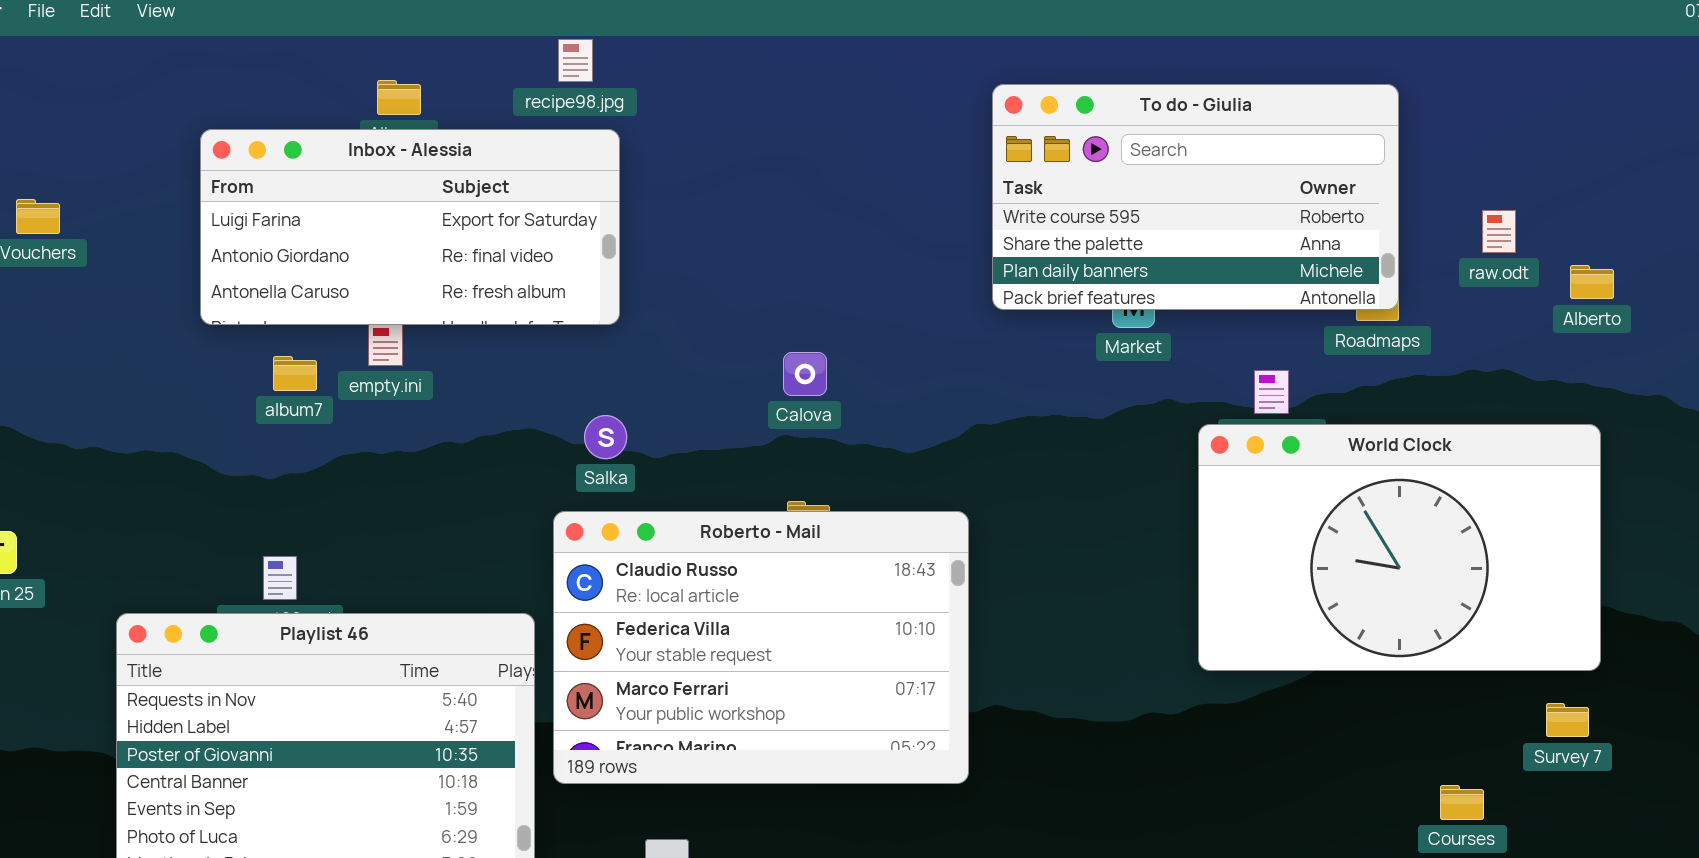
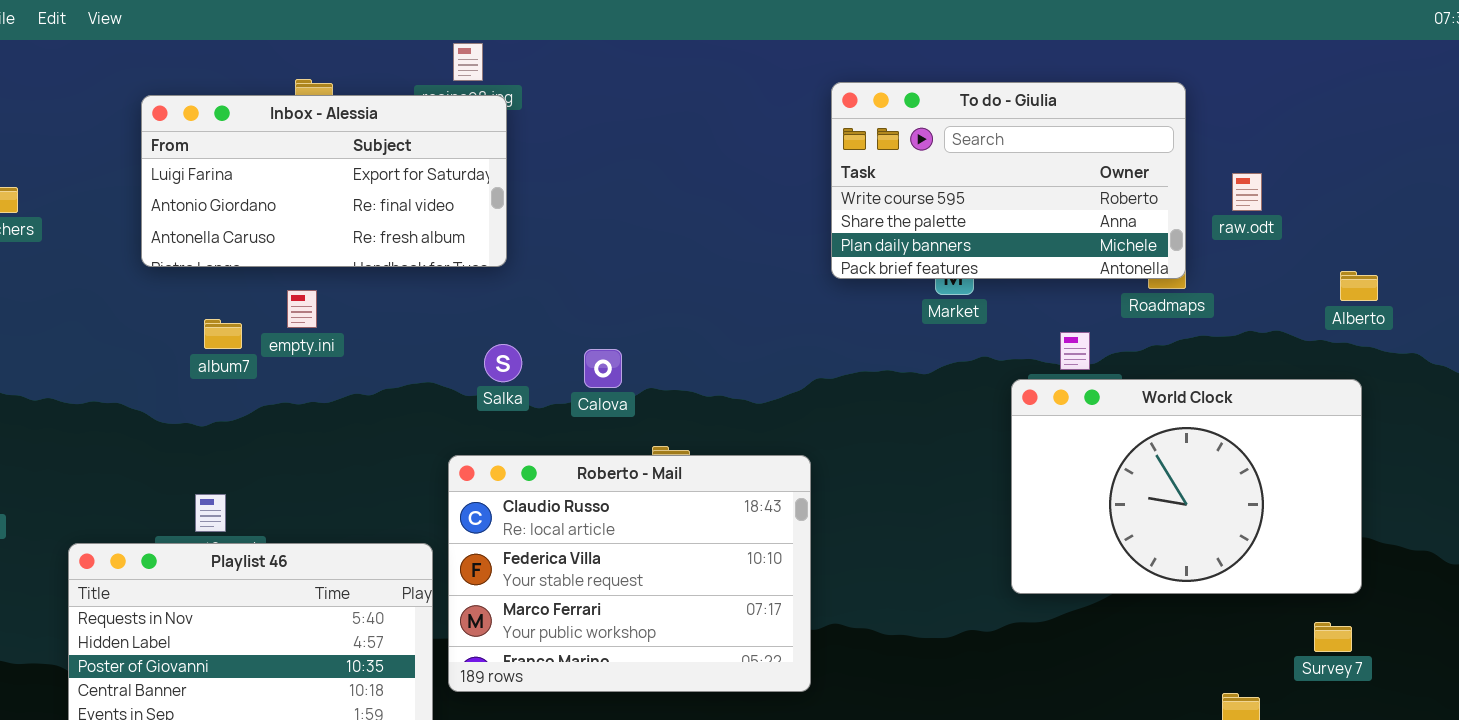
Inbox - Alessia: [200,129,620,325] -> [141,95,507,267], moved
raw.odt: [1482,210,1516,253] -> [1232,173,1262,211], moved
Alberto: [1570,265,1614,299] -> [1340,271,1378,301], moved
Calova: [783,352,827,396] -> [584,349,622,388], moved
Salka: [584,415,627,459] -> [484,344,522,382], moved

